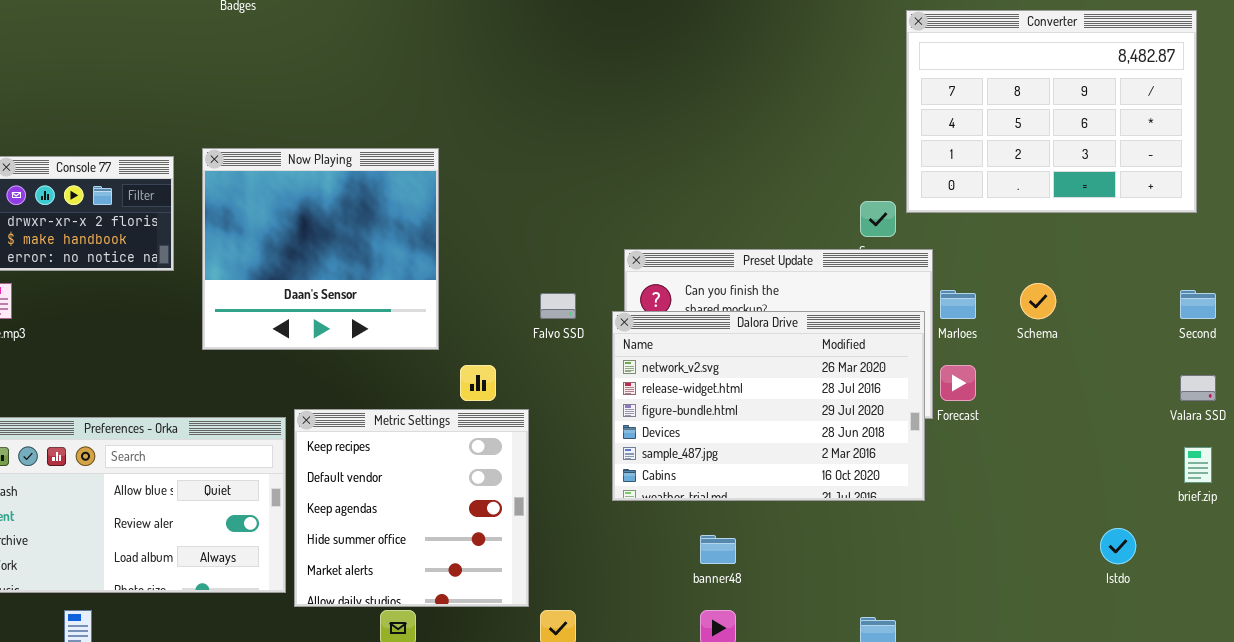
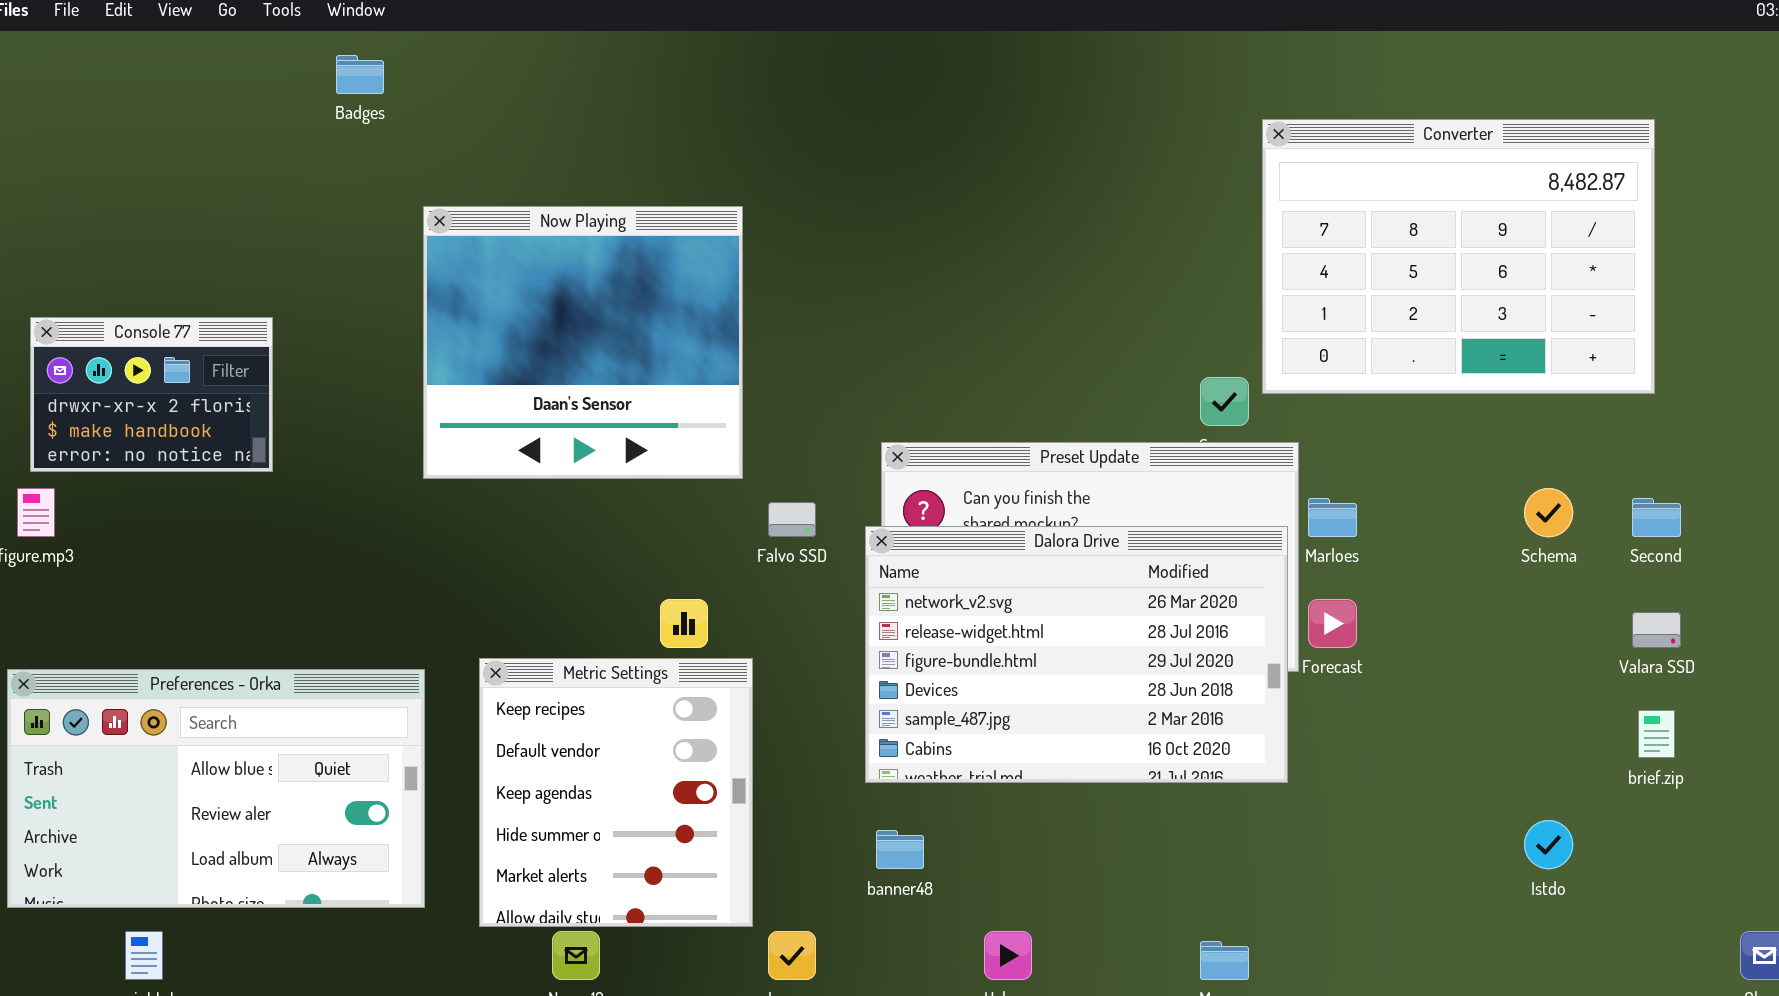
Now Playing: [202,148,439,350] -> [423,206,743,479], moved
Schema: [1020,283,1056,319] -> [1524,488,1573,537], moved
Metric Settings: [294,409,529,607] -> [479,658,753,927], resized
banner48: [700,535,736,564] -> [876,830,924,869], moved

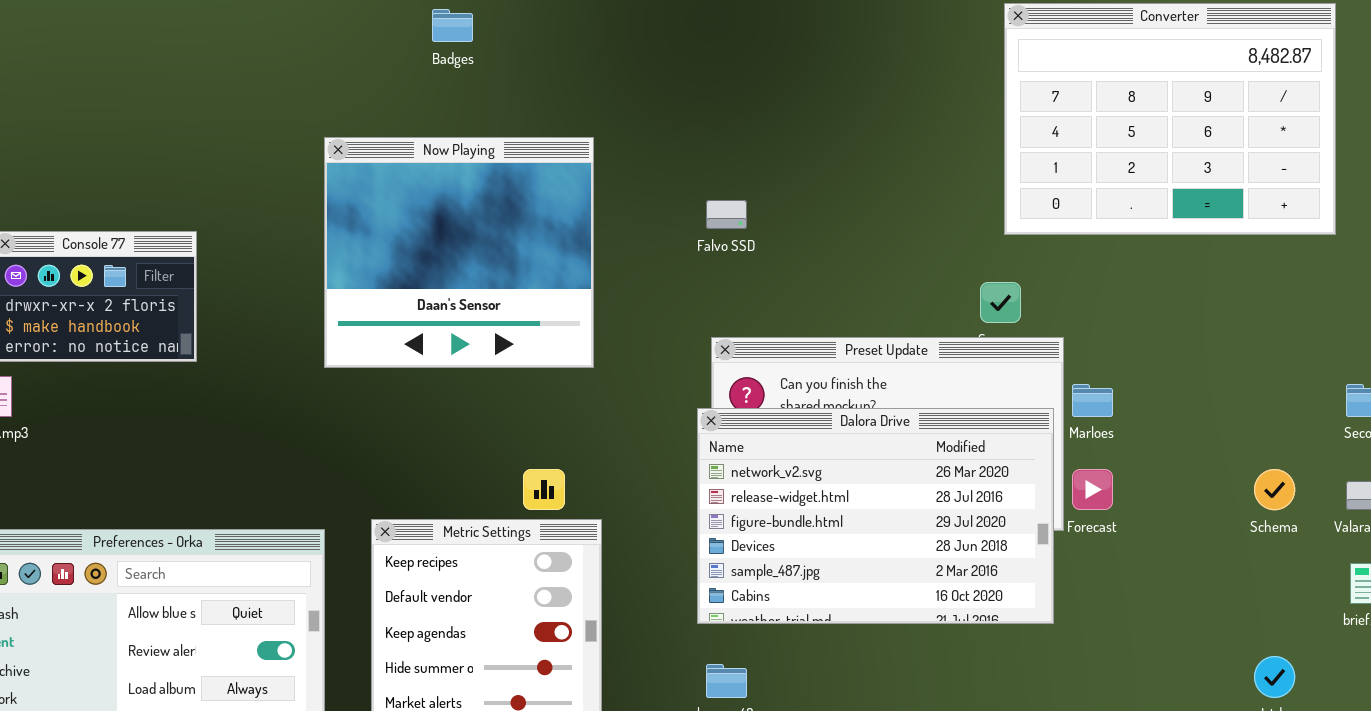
Badges: [336,55,384,94] -> [432,9,473,42], moved
Converter: [1262,119,1655,394] -> [1004,3,1336,235], moved
Schema: [1524,488,1573,537] -> [1254,469,1295,510], moved
Falvo SSD: [768,502,816,537] -> [706,200,747,229], moved

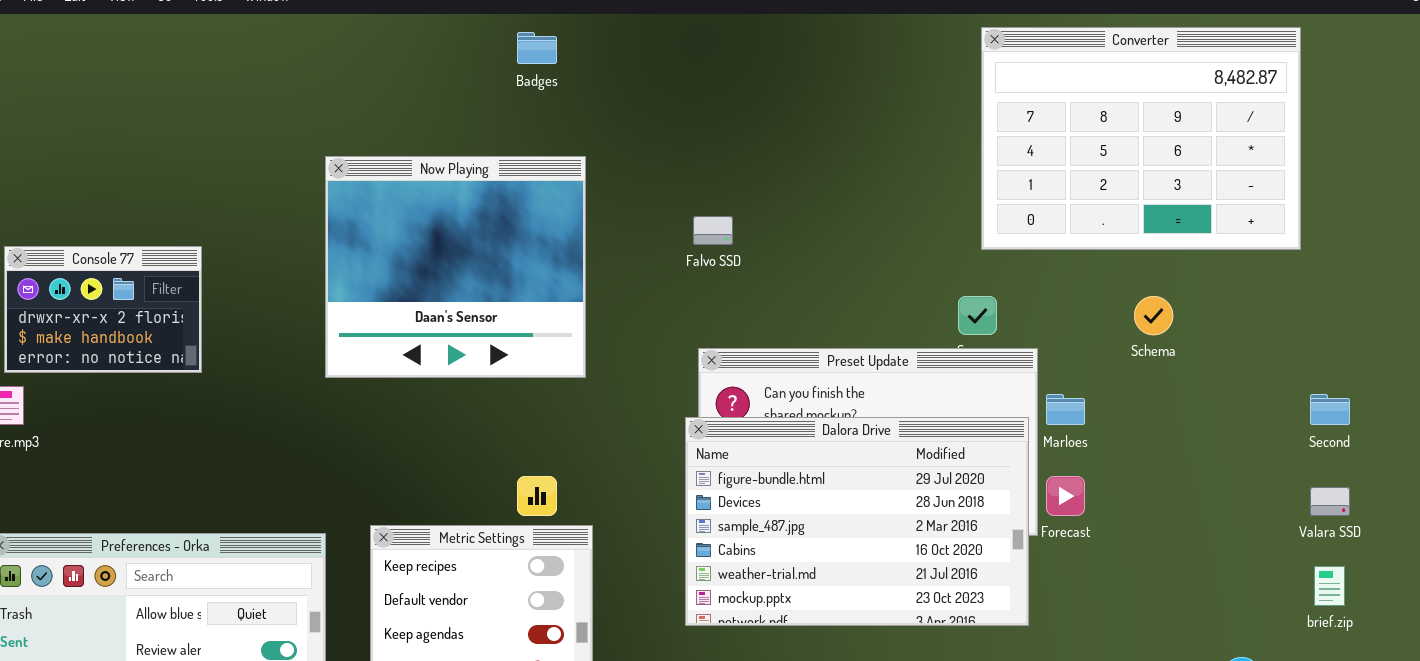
Badges: [432,9,473,42] -> [517,32,557,64], moved
Dalora Drive: [697,408,1054,624] -> [685,417,1029,626], scrolled down 2 rows
Schema: [1254,469,1295,510] -> [1134,296,1173,335], moved

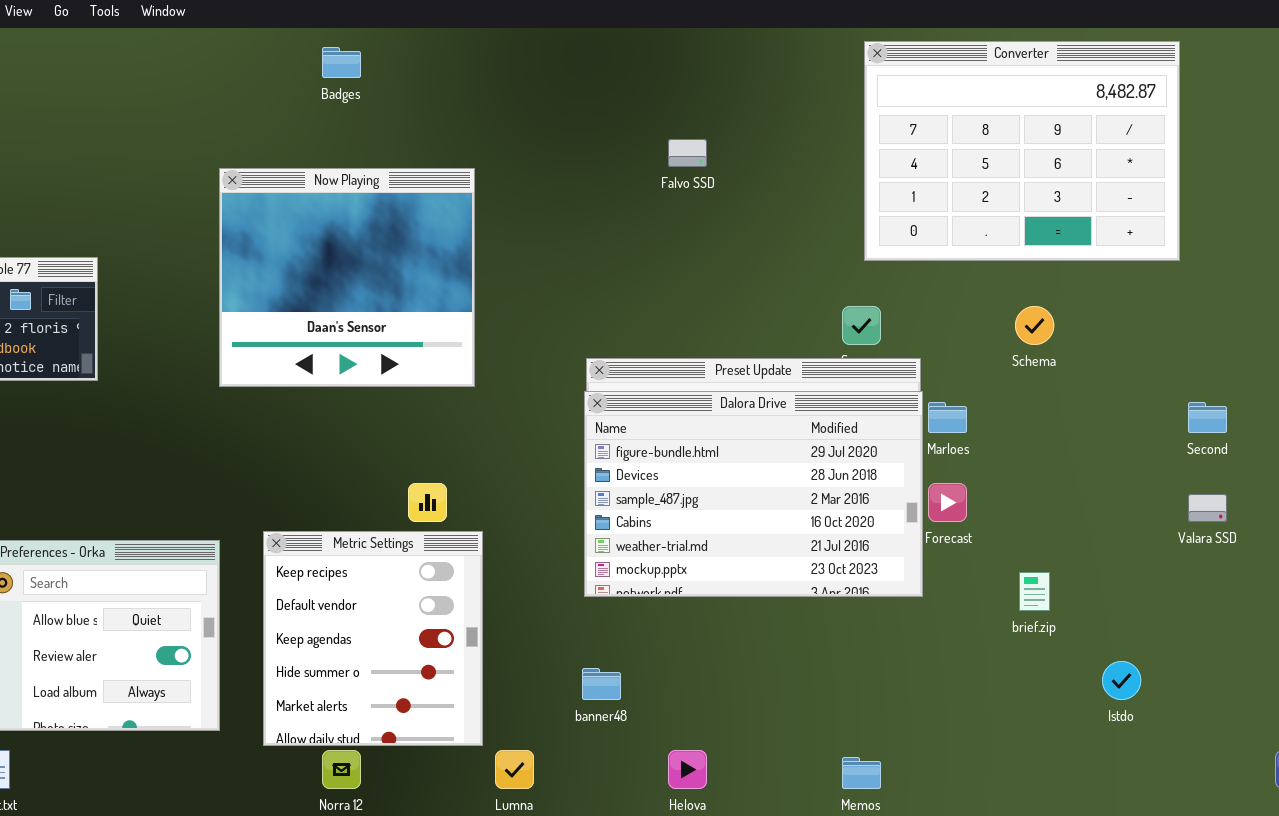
Badges: [517,32,557,64] -> [322,47,361,78], moved
Falvo SSD: [693,216,733,245] -> [668,139,707,167], moved
Dalora Drive: [685,417,1029,626] -> [584,391,923,597], moved
brief.zip: [1314,566,1345,606] -> [1019,572,1050,611], moved

